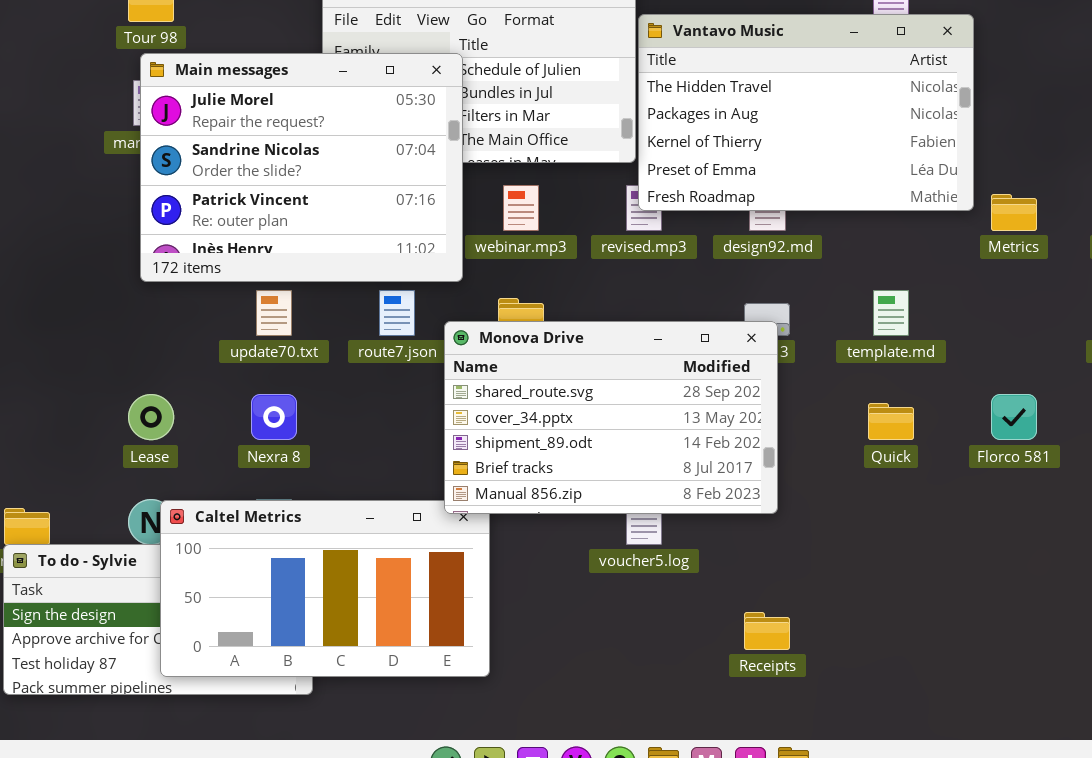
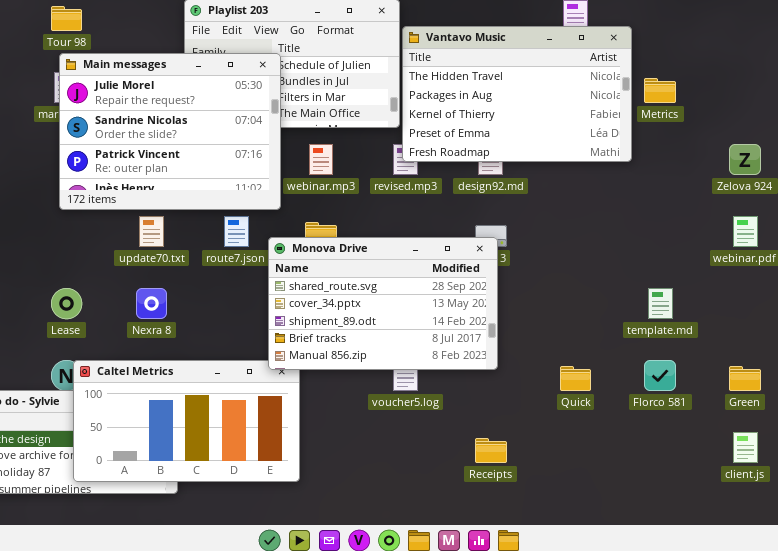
Metrics: [991,194,1037,231] -> [644,78,676,103], moved
template.md: [873,290,909,336] -> [648,288,673,319], moved
Florco 581: [991,394,1037,440] -> [644,360,676,391], moved
Quick: [868,403,914,440] -> [560,366,591,391], moved

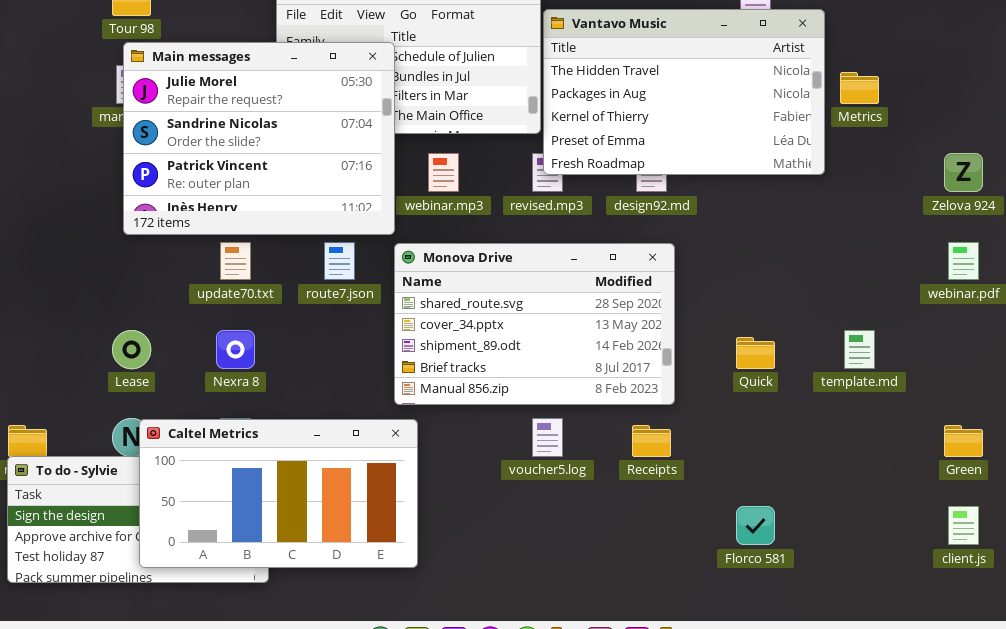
Monova Drive: [268,237,498,370] -> [394,243,675,405], moved
Florco 581: [644,360,676,391] -> [736,506,775,545], moved
Quick: [560,366,591,391] -> [736,337,775,369], moved
Receipts: [475,438,507,463] -> [632,425,671,457], moved

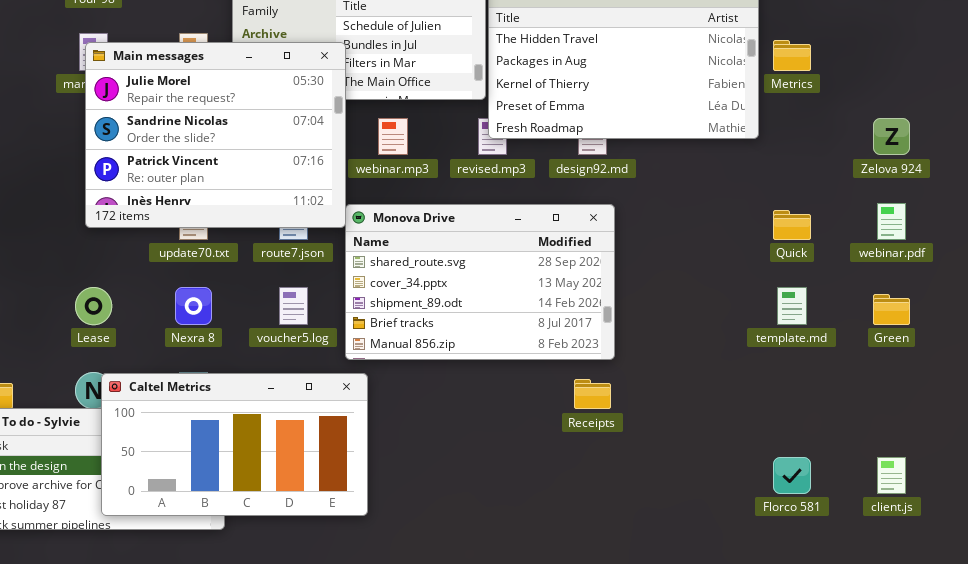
Main messages: [123,42,395,235] -> [85,42,346,228], moved
Quick: [736,337,775,369] -> [773,210,811,240], moved
voucher5.log: [532,418,563,457] -> [279,287,308,325], moved
Green: [944,425,983,457] -> [873,294,910,325], moved
Florco 581: [736,506,775,545] -> [773,457,811,494], moved

